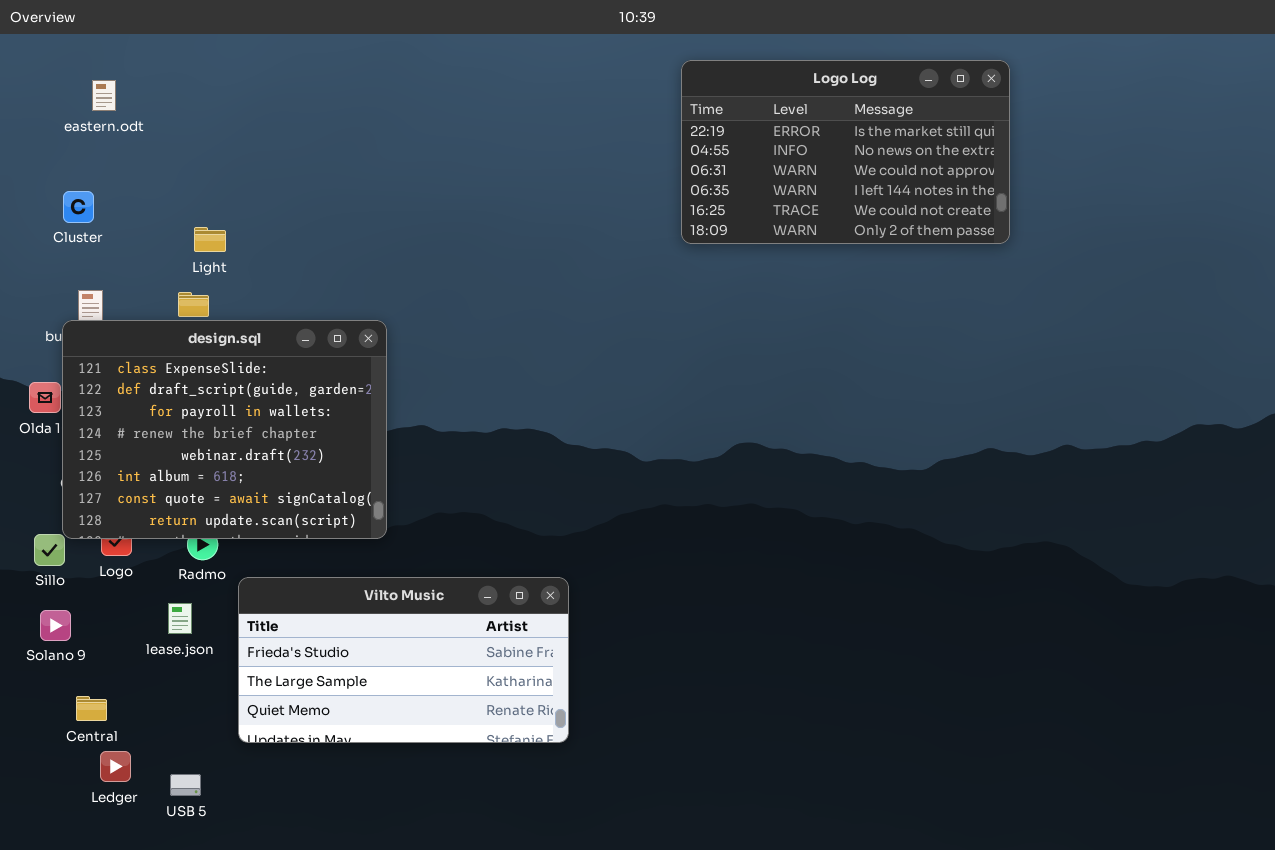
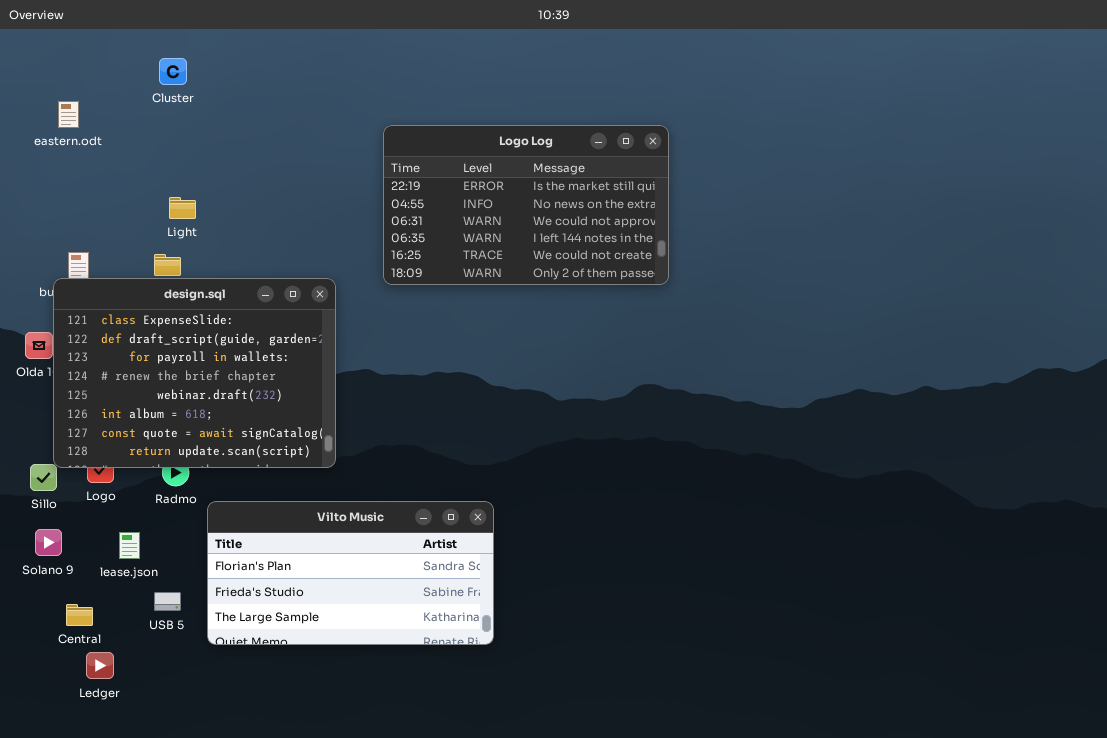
Logo Log: [681,60,1010,244] -> [383,125,669,285], moved
eastern.odt: [92,80,116,111] -> [58,101,79,128], moved
Cluster: [63,191,94,223] -> [159,58,187,85], moved
Vilto Music: [238,577,569,743] -> [207,501,494,645], scrolled up 1 row
lease.json: [168,603,192,634] -> [119,532,140,559], moved
USB 5: [170,774,201,796] -> [154,592,181,611], moved

